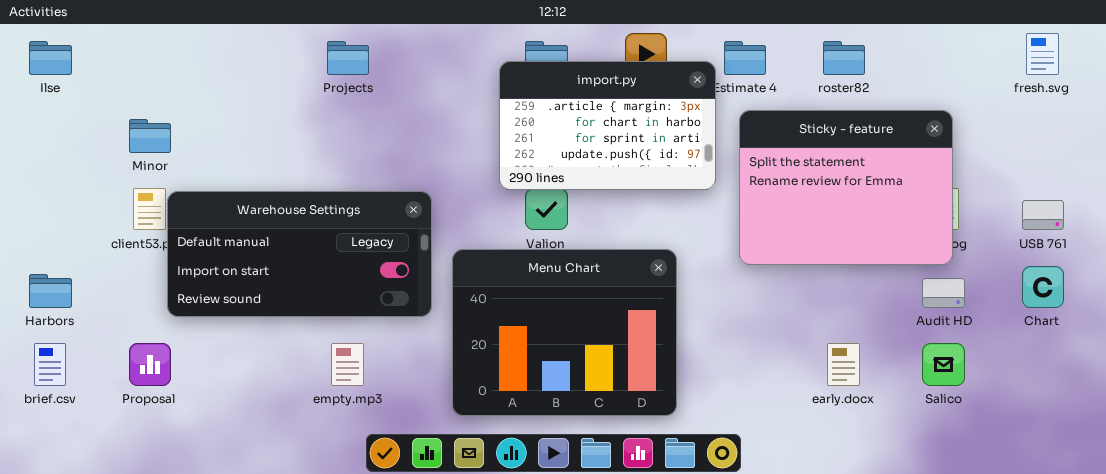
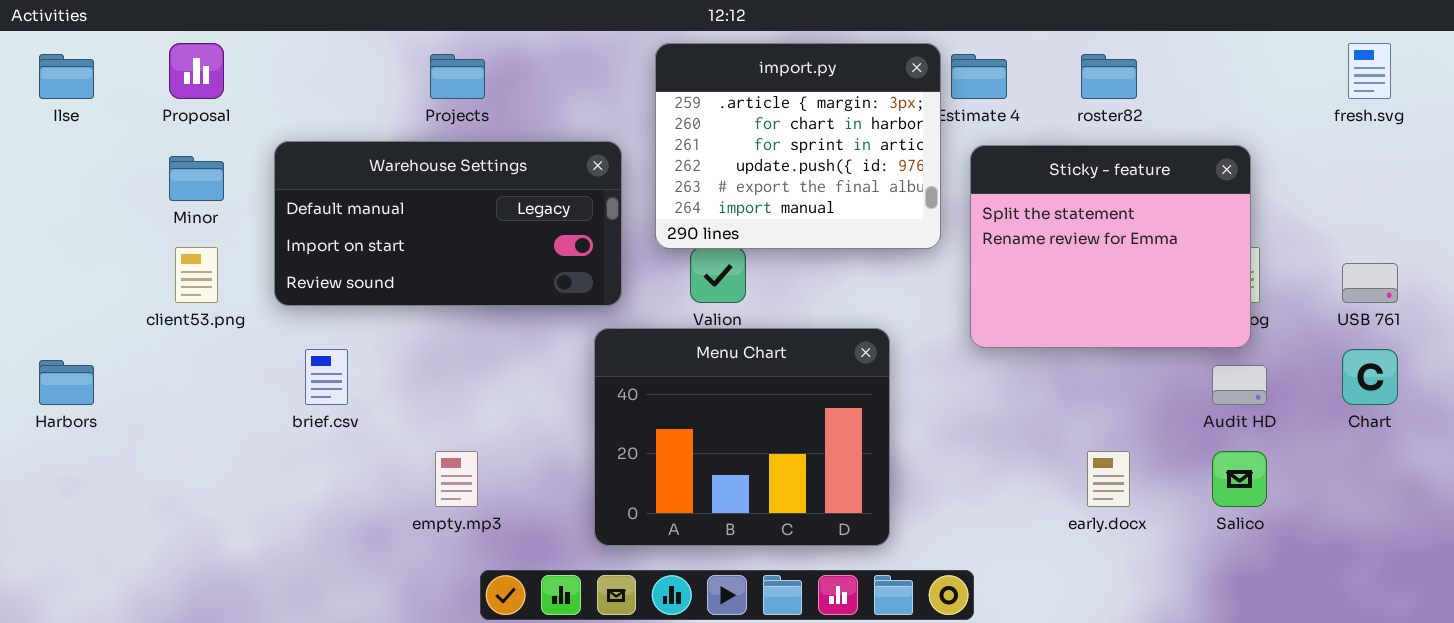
import.py: [499,61,716,190] -> [655,43,941,249], resized
Warehouse Settings: [167,191,432,317] -> [274,141,622,306], moved
brief.csv: [34,343,66,386] -> [305,349,348,405], moved
Proposal: [129,343,171,386] -> [169,43,224,99], moved

